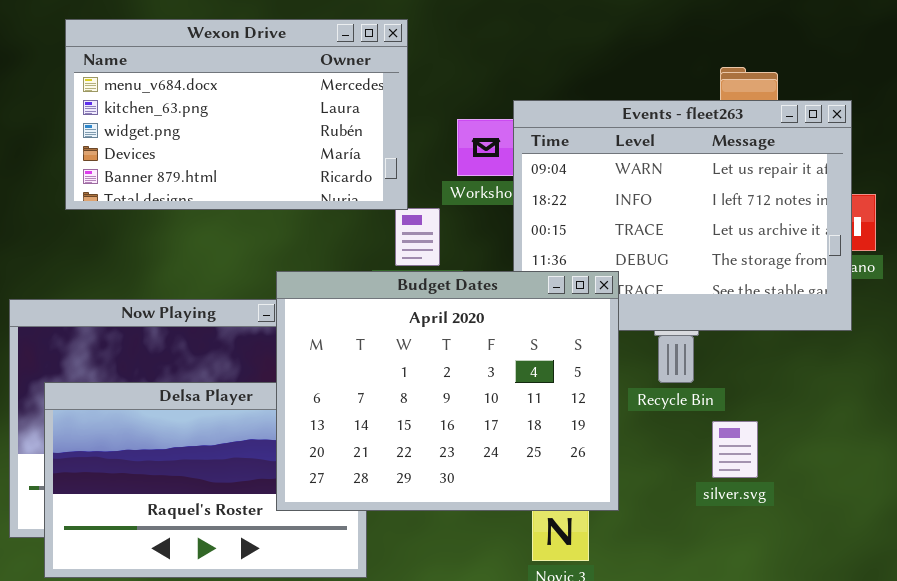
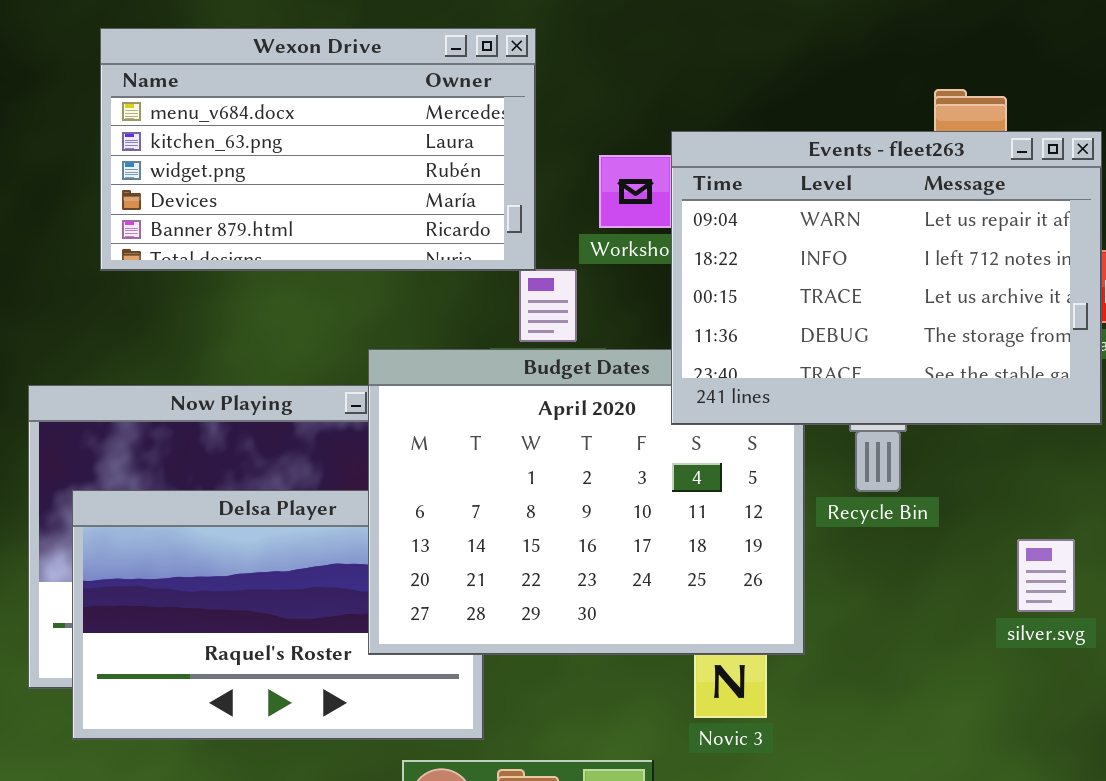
Events - fleet263: [513,100,852,331] -> [671,131,1102,425], raised
silver.svg: [712,421,758,478] -> [1017,539,1075,612], moved

